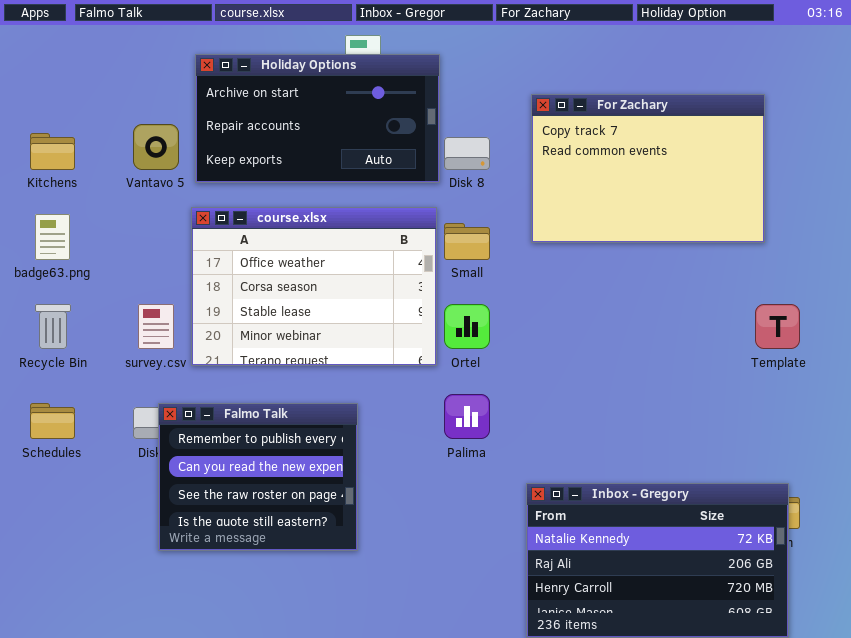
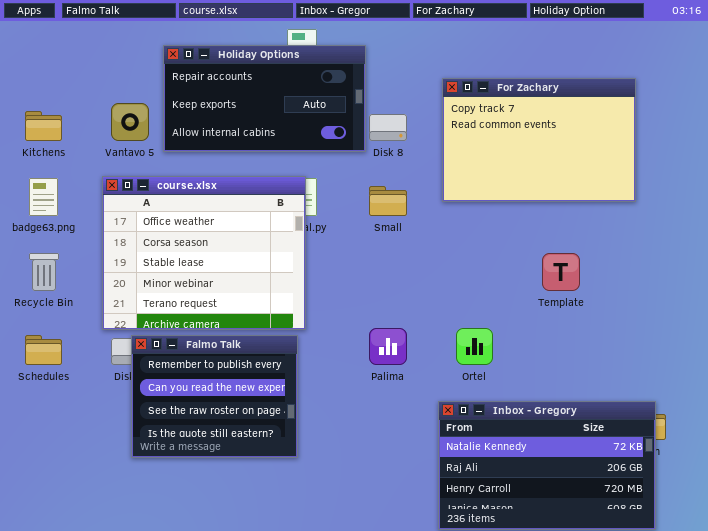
Holiday Options: [195,54,440,183] -> [163,45,366,152], scrolled down 1 row
course.xlsx: [191,207,437,366] -> [102,176,306,330], moved, resized
Ortel: [444,304,490,349] -> [456,328,493,365], moved
Template: [755,304,800,349] -> [542,253,580,291], moved

